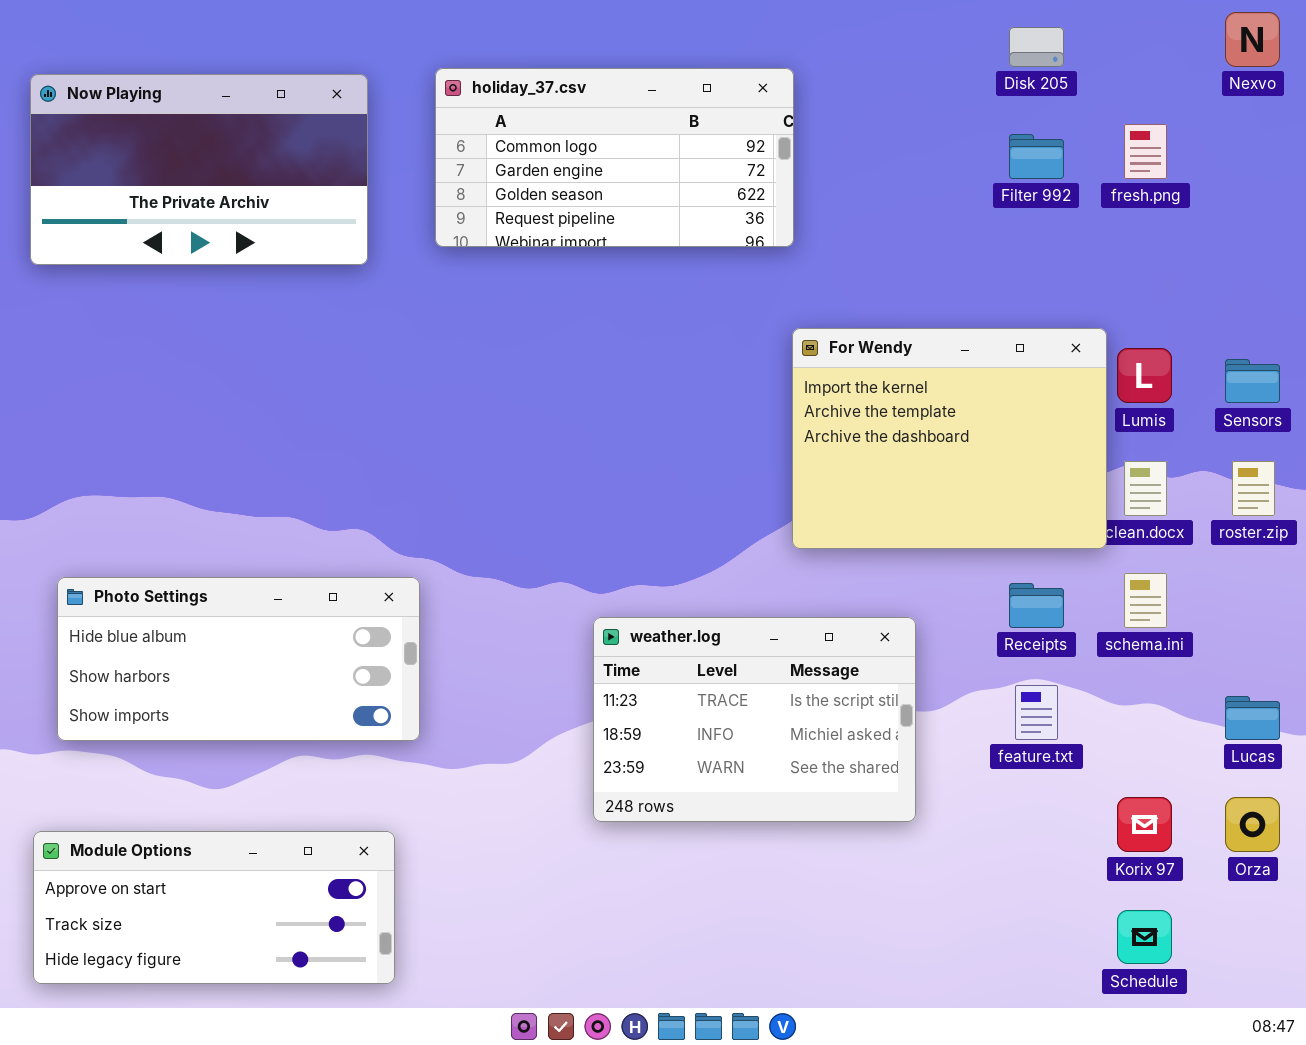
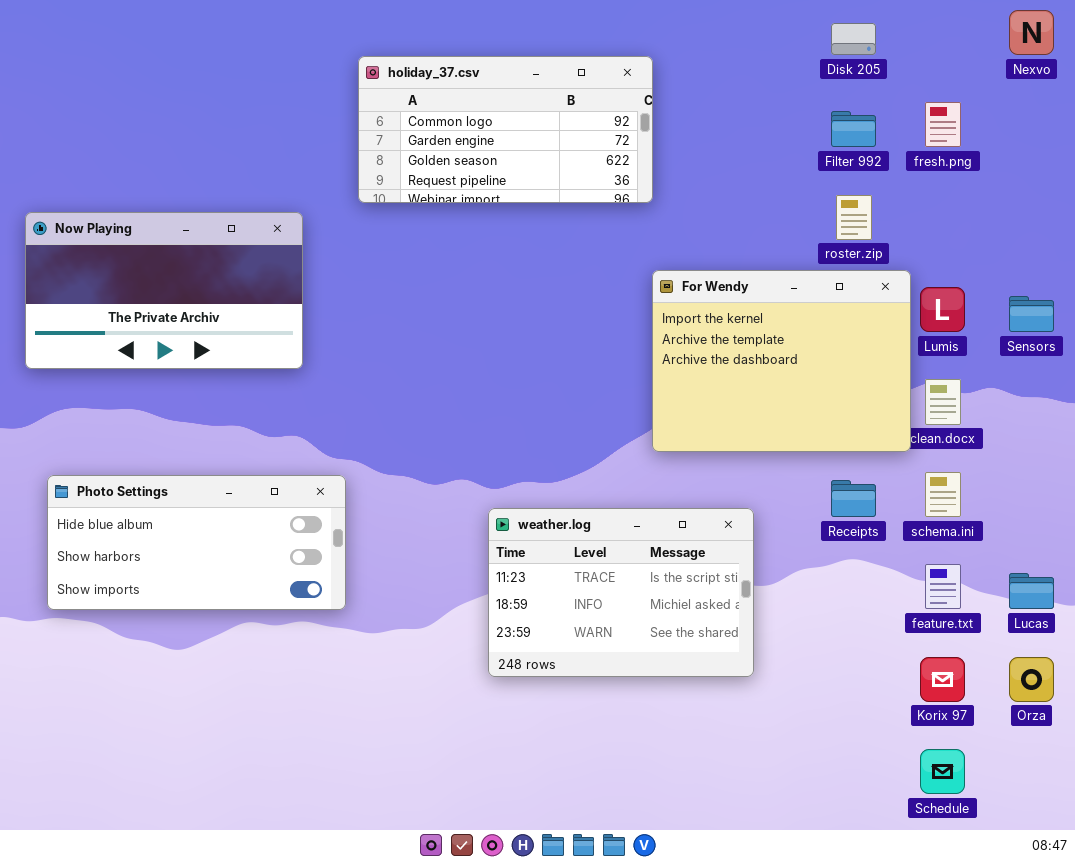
Now Playing: [30,74,368,265] -> [25,212,303,369], moved
roster.zip: [1232,461,1275,516] -> [836,195,872,240], moved
feature.txt: [1015,685,1058,740] -> [925,564,961,609], moved
Module Options: [33,831,395,984] -> none, closed

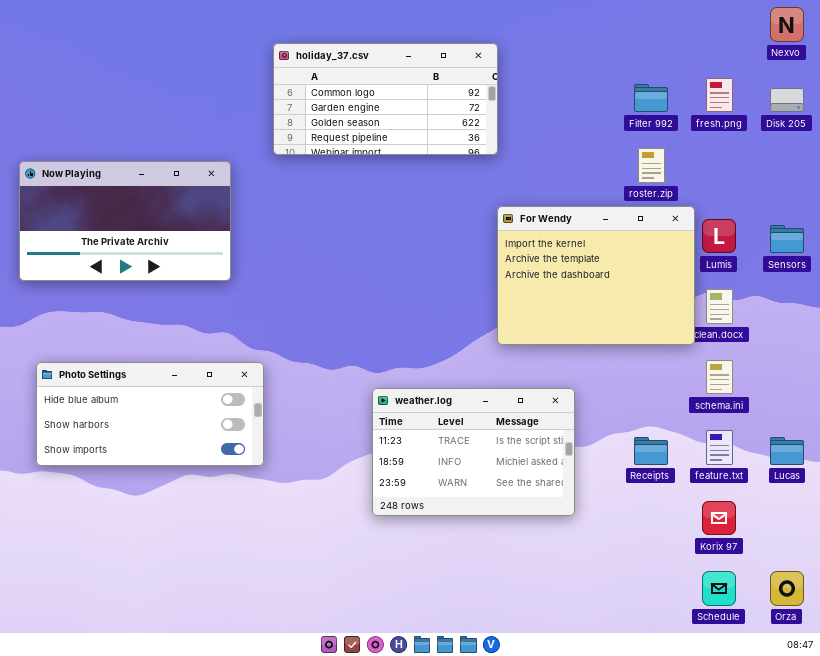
Disk 205: [831,23,876,55] -> [770,88,804,112], moved
Receipts: [831,480,876,517] -> [634,437,668,465], moved
Orza: [1009,657,1054,702] -> [770,571,804,606], moved

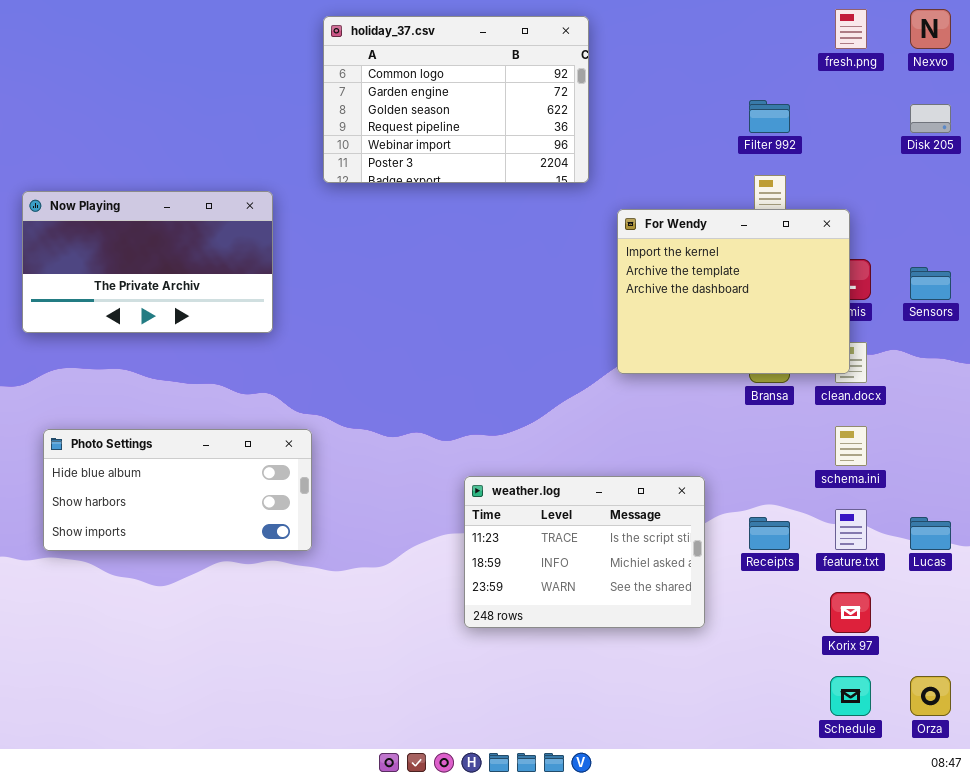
holiday_37.csv: [273,43,498,155] -> [323,16,589,183], resized
fresh.png: [706,78,733,112] -> [835,9,867,49], moved
For Wendy: [497,206,695,345] -> [617,209,850,374], moved
weather.log: [372,388,575,516] -> [464,476,705,628], moved

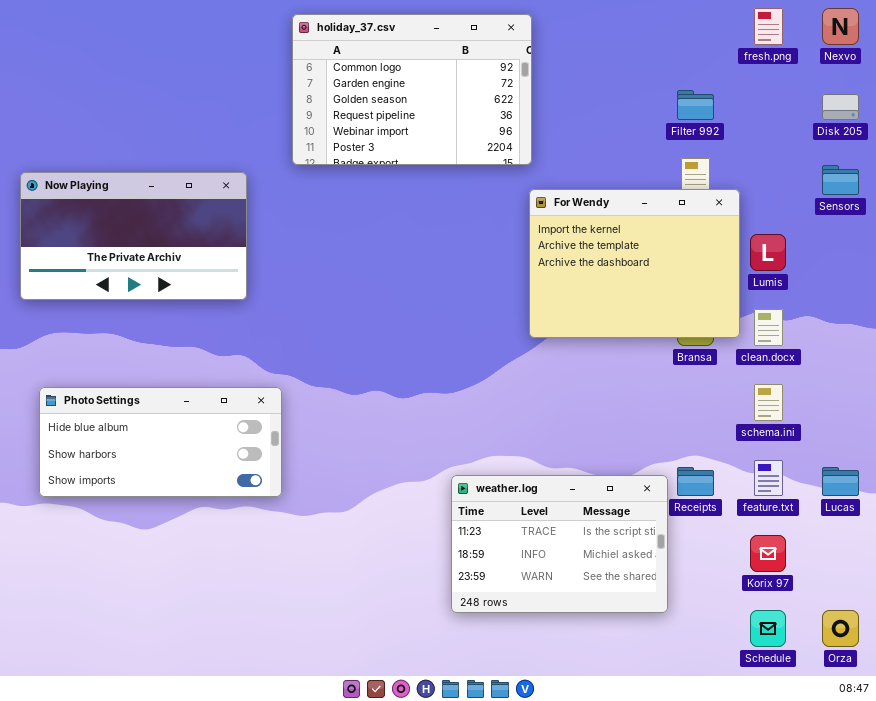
For Wendy: [617,209,850,374] -> [529,189,740,338], moved
Sensors: [910,267,951,300] -> [822,165,859,195], moved
weather.log: [464,476,705,628] -> [451,475,668,613], moved

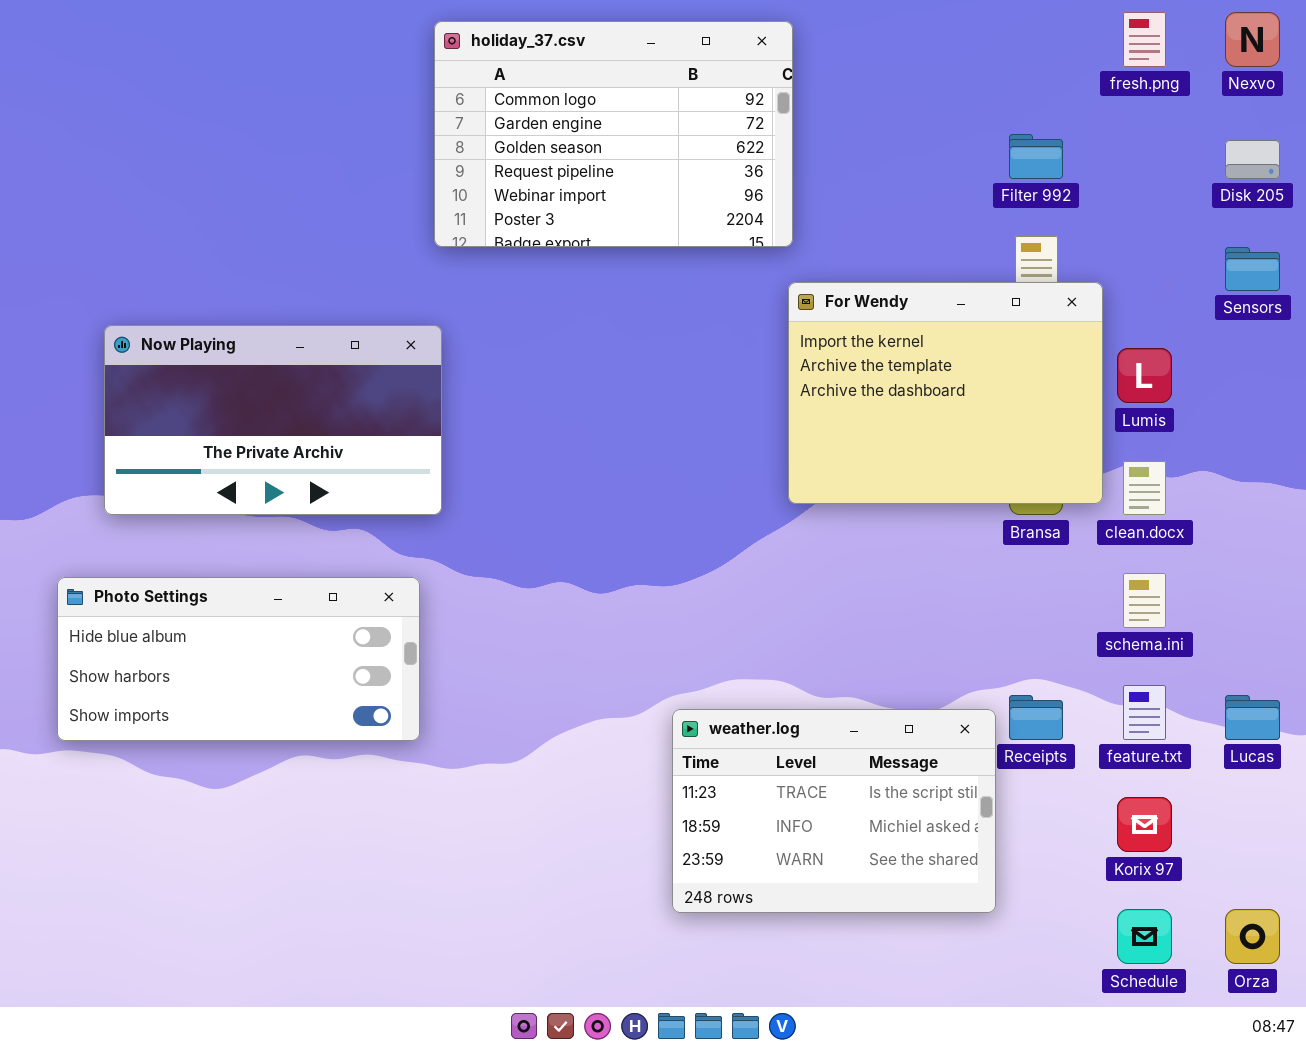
Now Playing: [20,172,247,300] -> [104,325,442,515], moved

